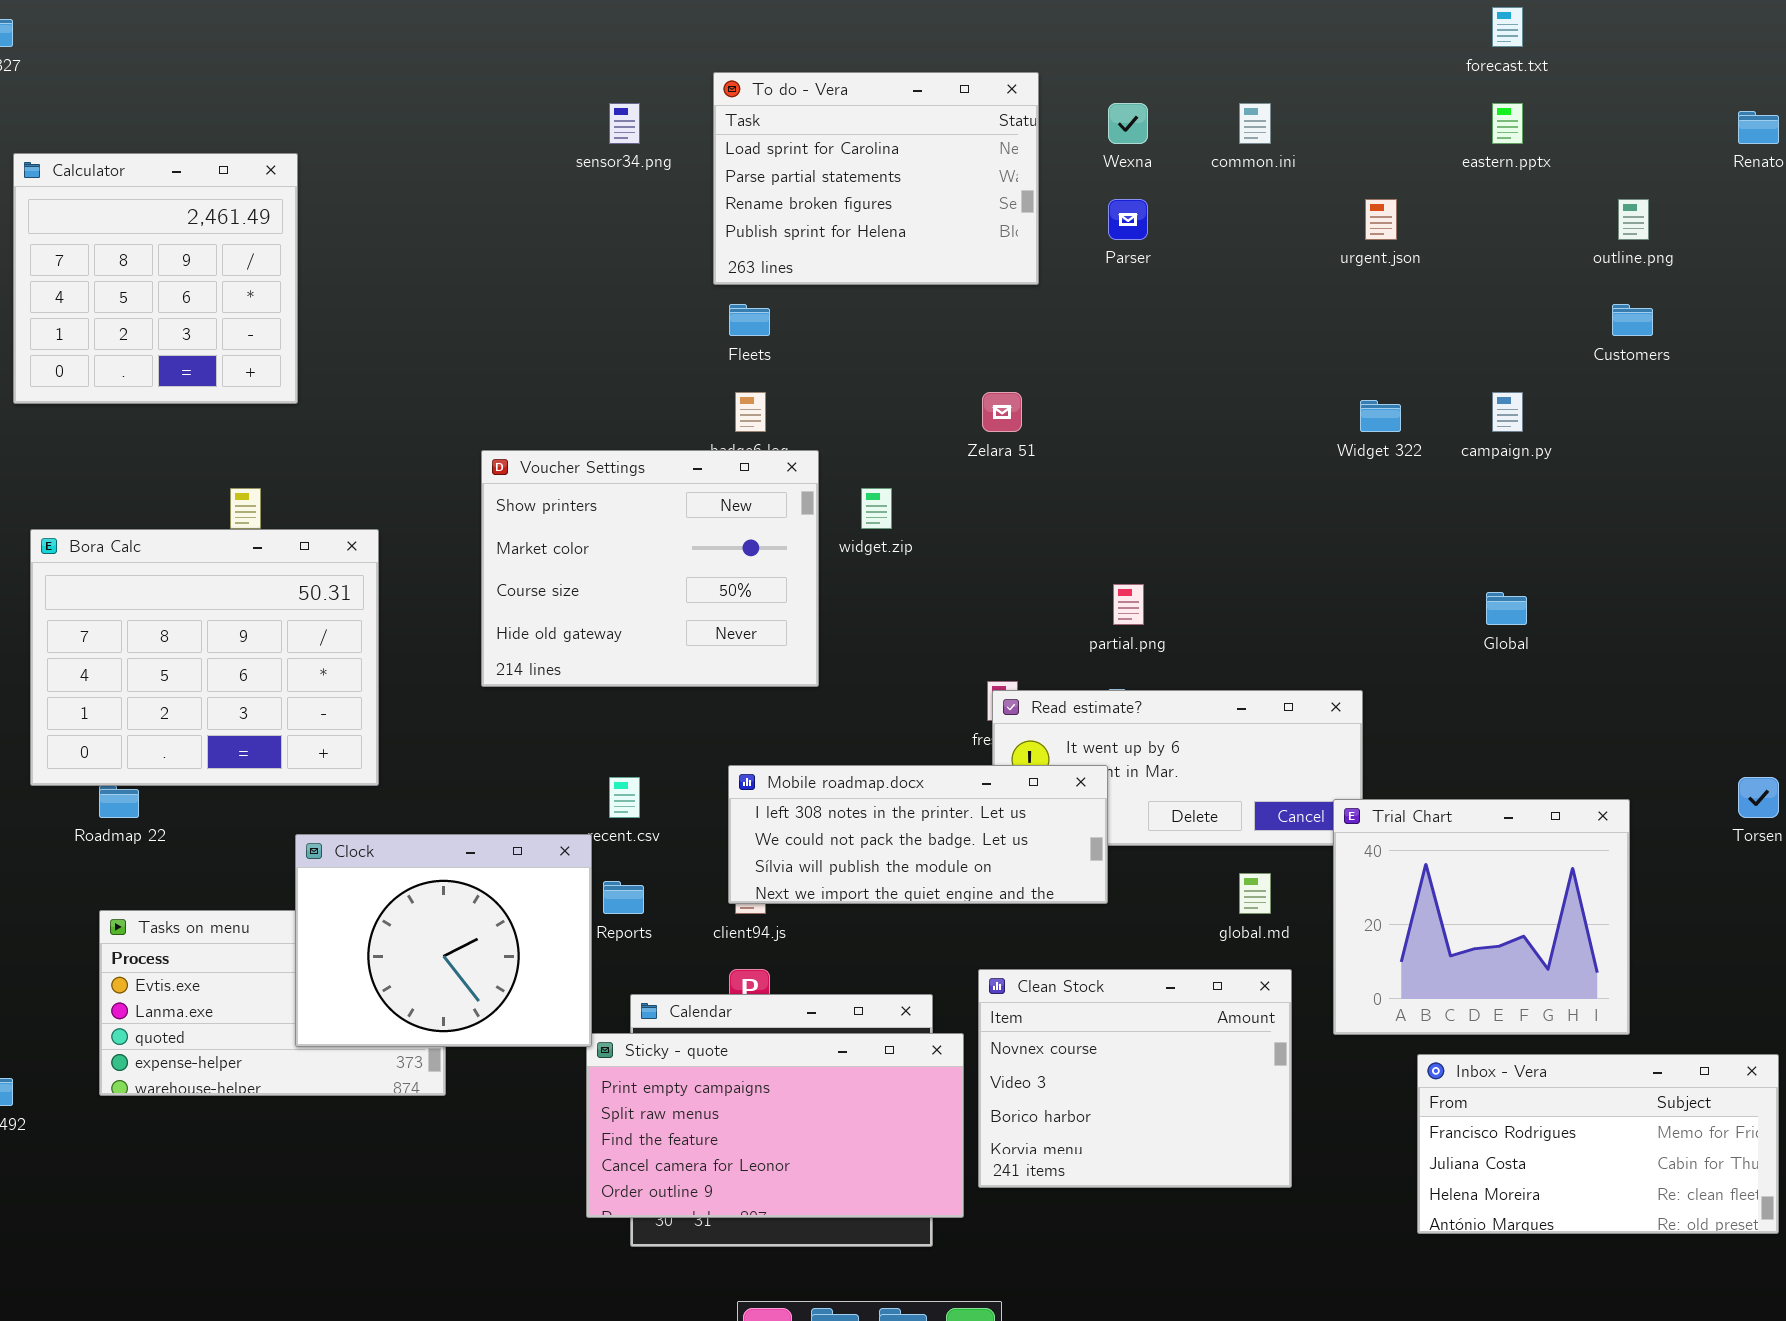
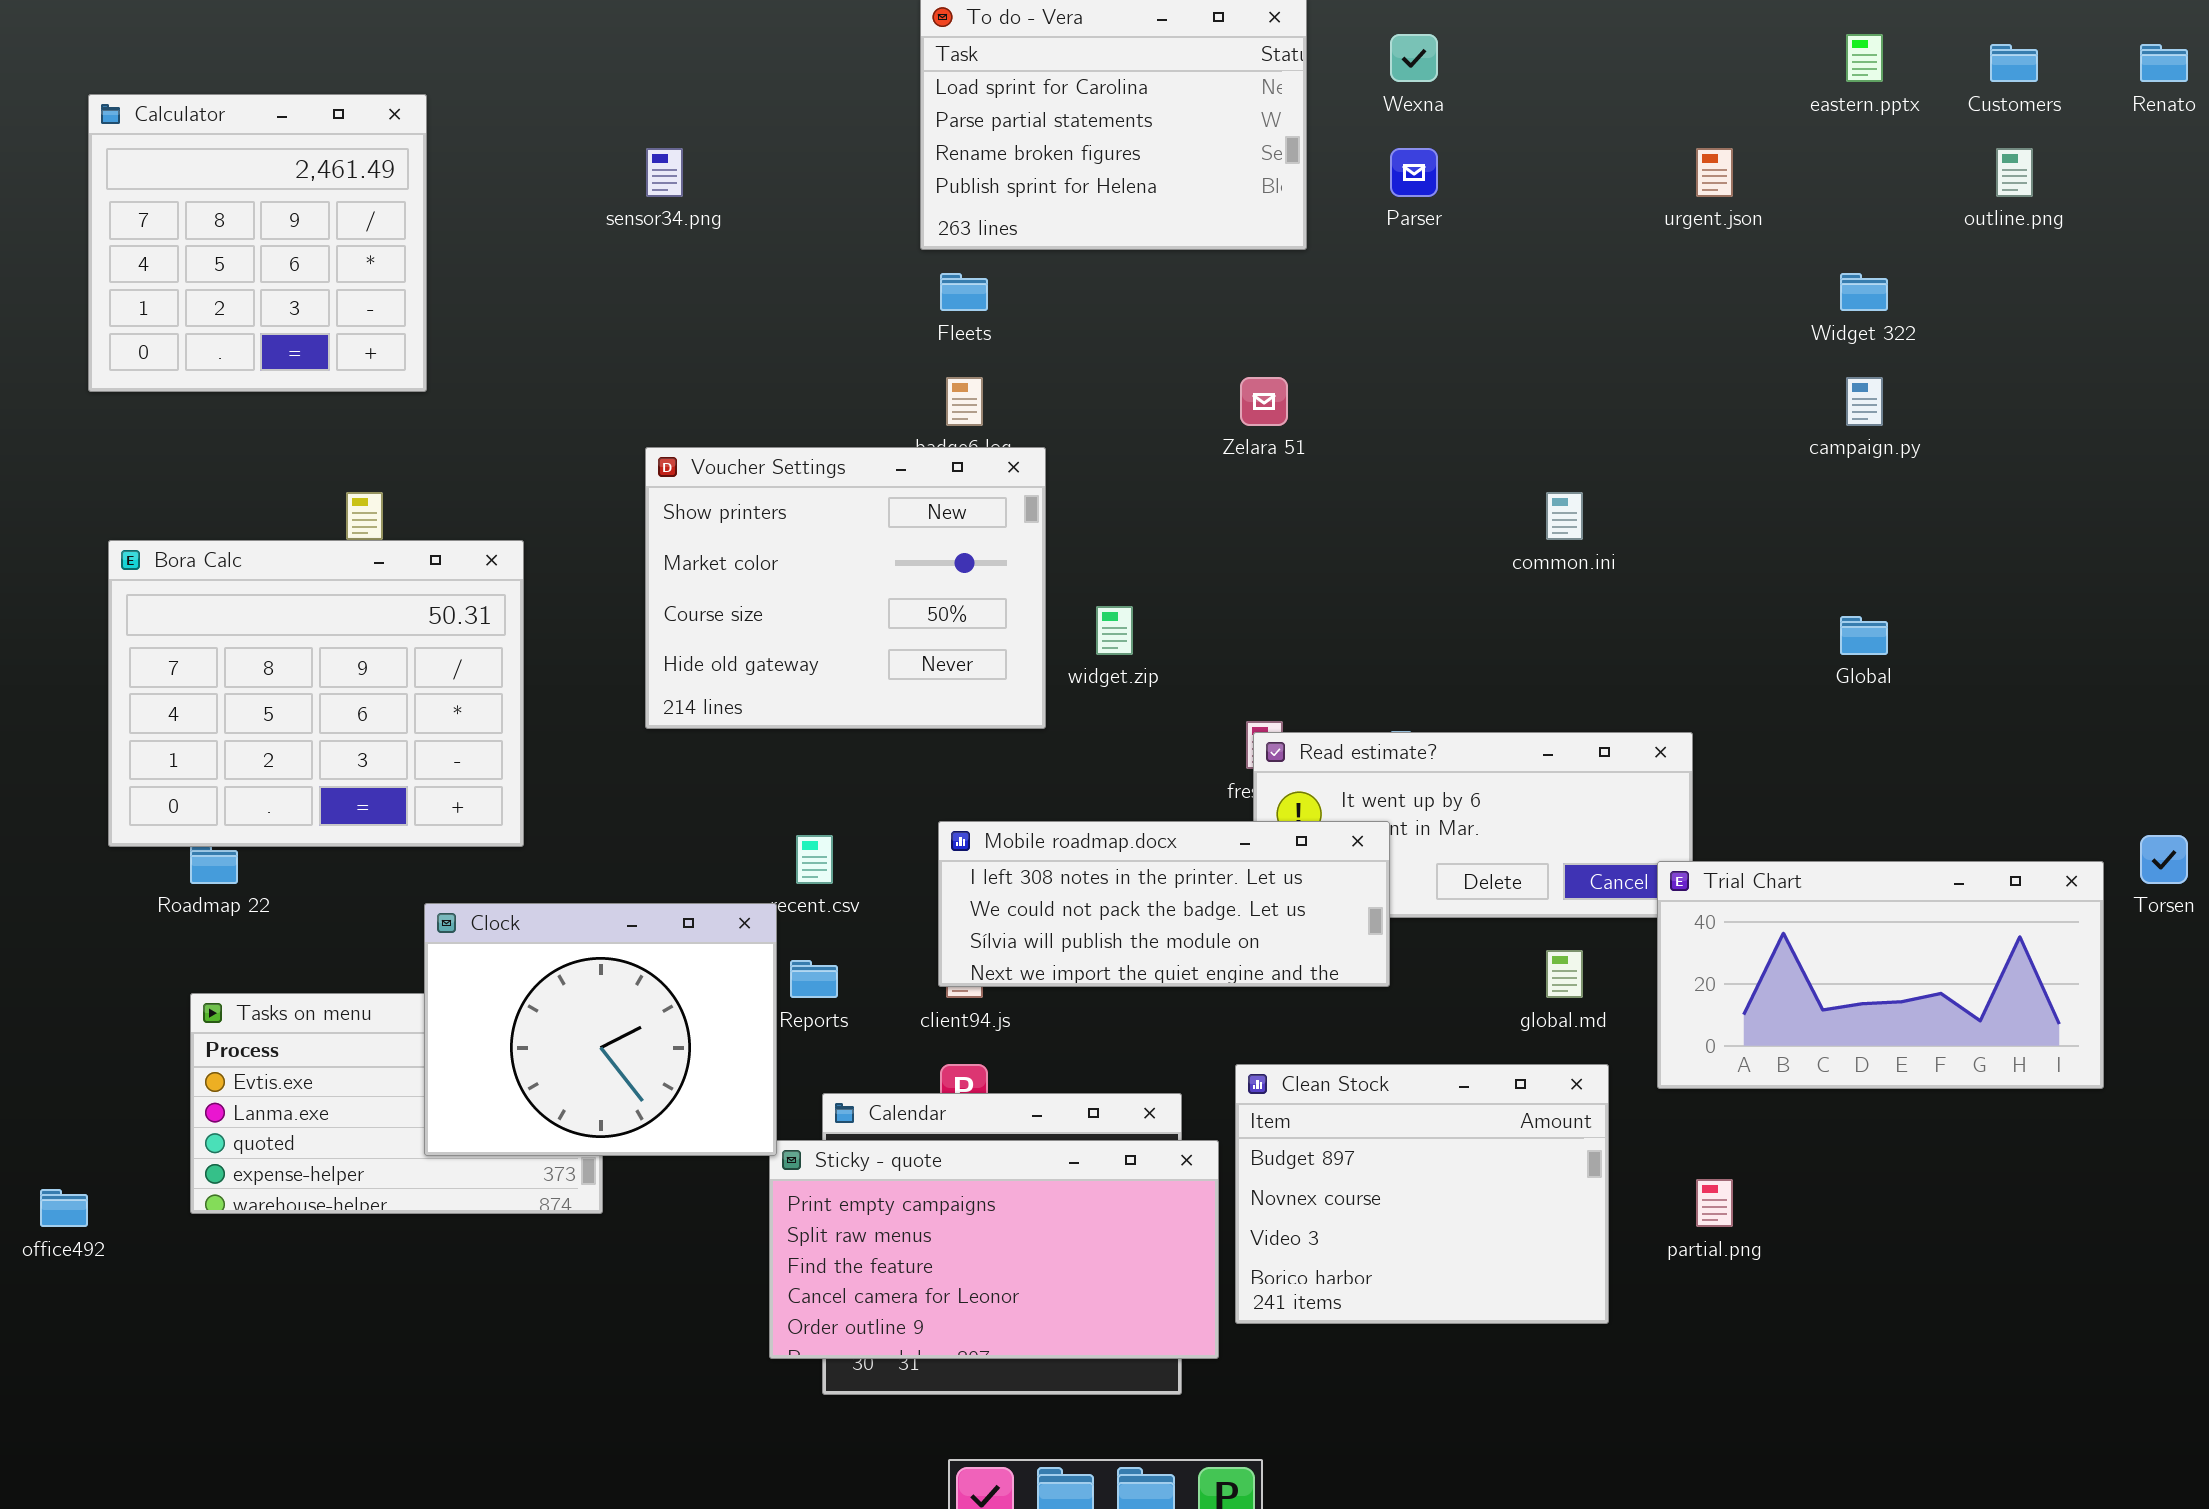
sensor34.png: [609,103,640,144] -> [646,148,683,197], moved
common.ini: [1239,103,1271,144] -> [1546,492,1583,540], moved
Customers: [1612,304,1653,336] -> [1990,44,2038,82], moved
Widget 322: [1360,400,1401,432] -> [1840,273,1888,311], moved
widget.zip: [861,488,892,529] -> [1096,606,1133,655], moved
partial.png: [1113,584,1144,625] -> [1696,1179,1733,1227], moved
Trial Chart: [1333,799,1630,1035] -> [1657,861,2104,1089], resized
Clean Stock: [978,969,1292,1188] -> [1235,1064,1609,1324], scrolled up 1 row
Inbox - Vera: [1417,1054,1779,1234] -> none, closed

